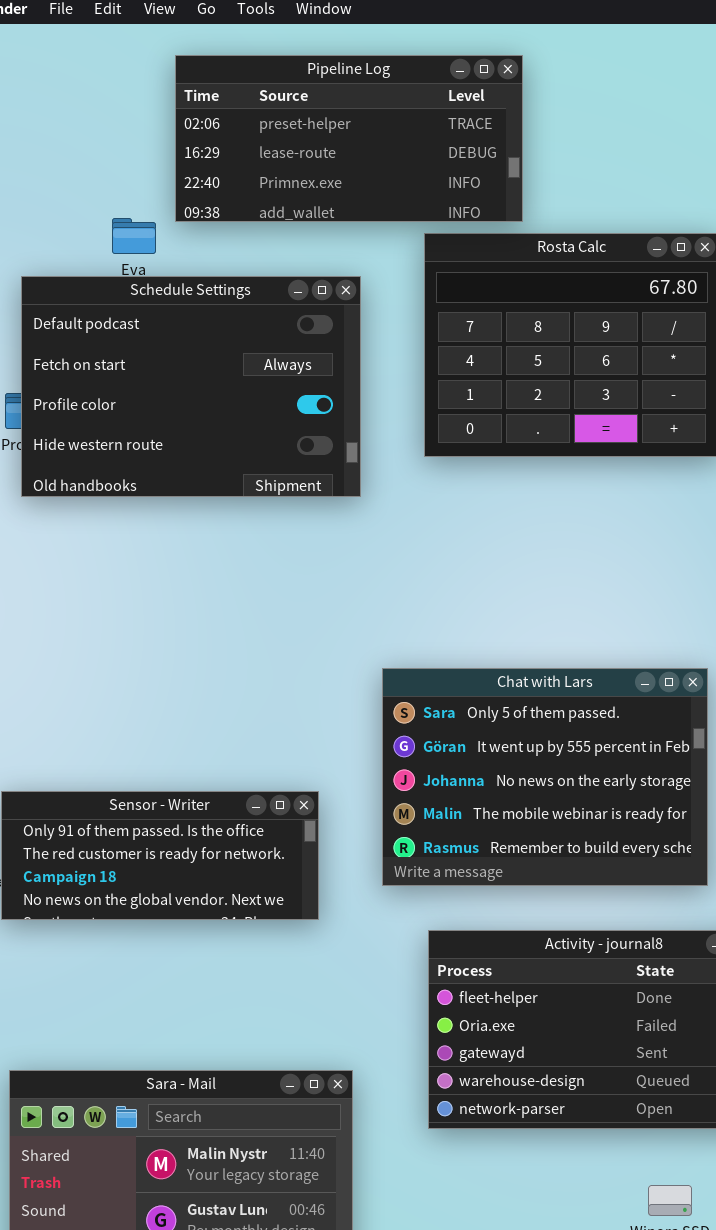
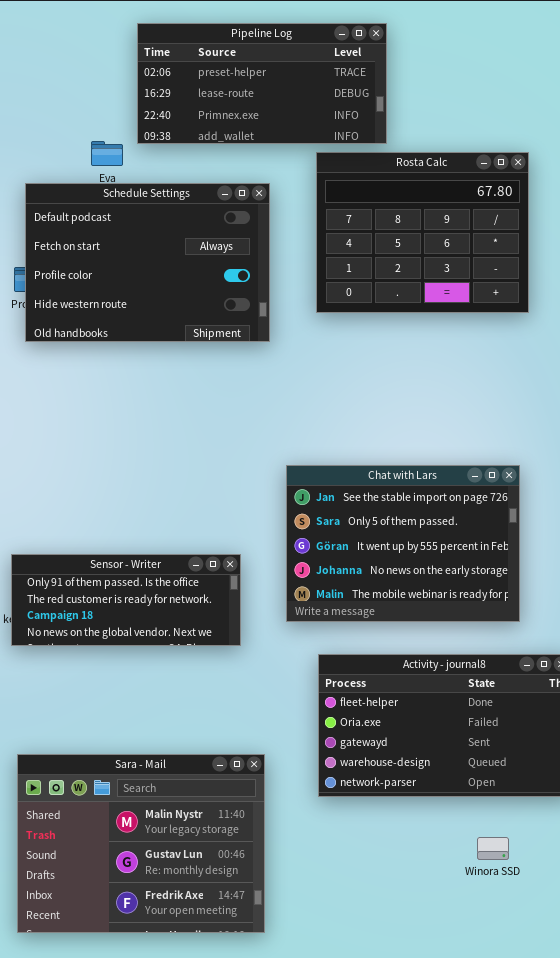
Chat with Lars: [382,668,708,886] -> [286,465,520,622], scrolled up 1 row

